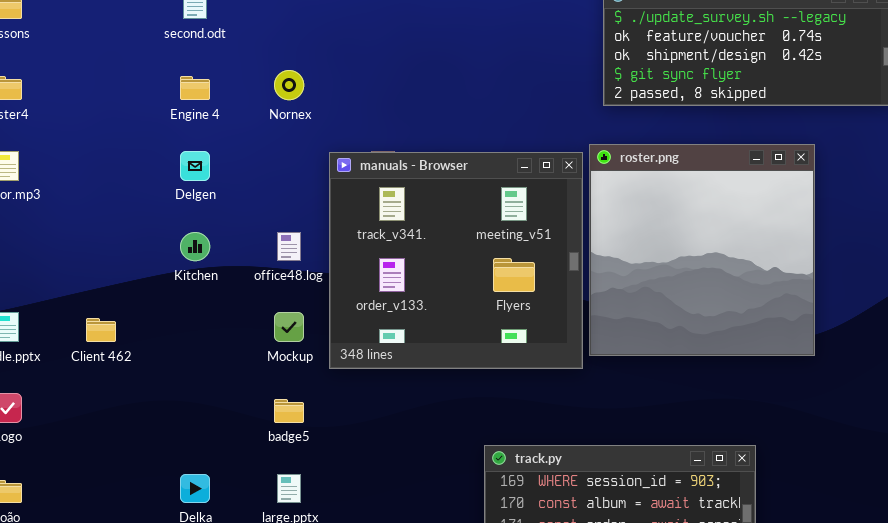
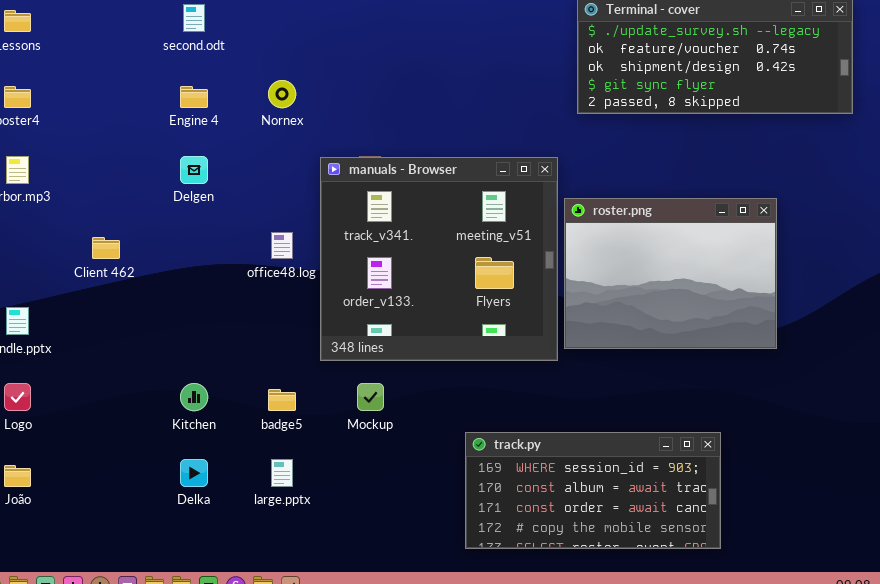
roster.png: [589,144,815,356] -> [564,198,777,349], resized
Kitchen: [180,232,210,261] -> [180,383,208,411], moved
Mockup: [274,312,304,342] -> [357,383,384,411], moved
Client 462: [86,318,116,342] -> [92,237,120,259], moved

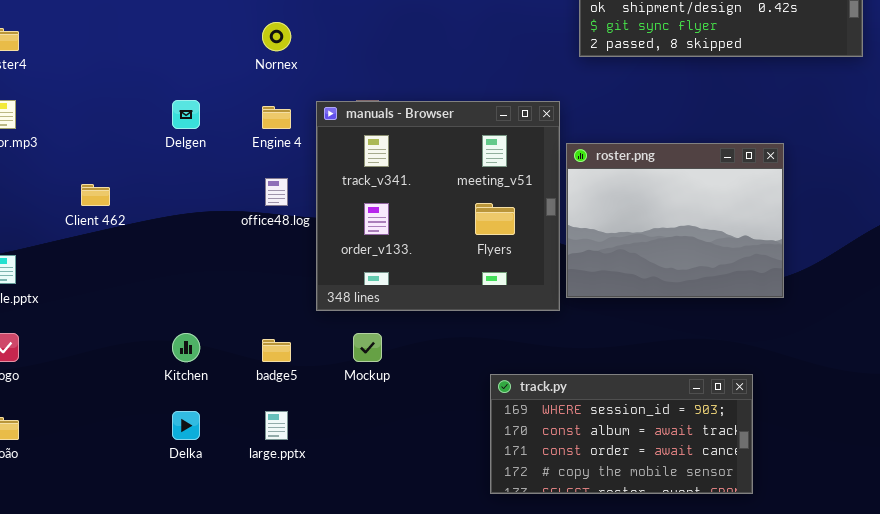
Engine 4: [180,86,208,108] -> [262,106,291,129], moved
track.py: [465,432,721,549] -> [490,374,753,494], moved

